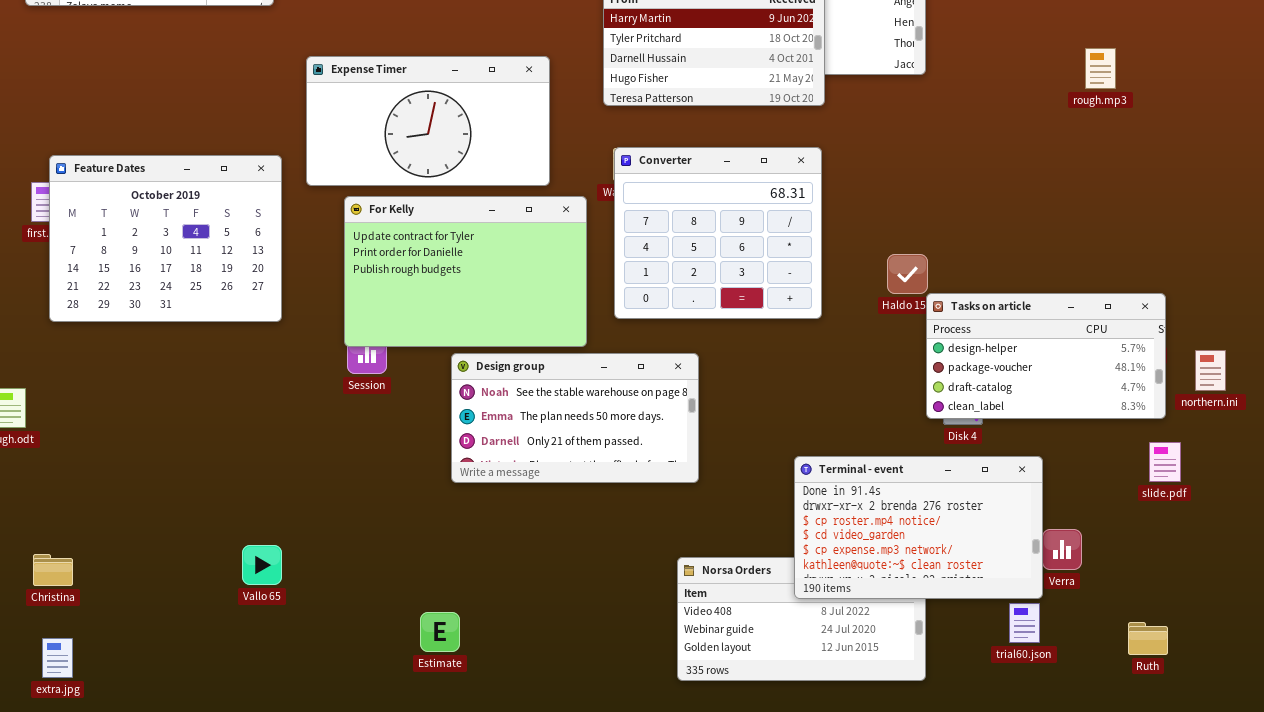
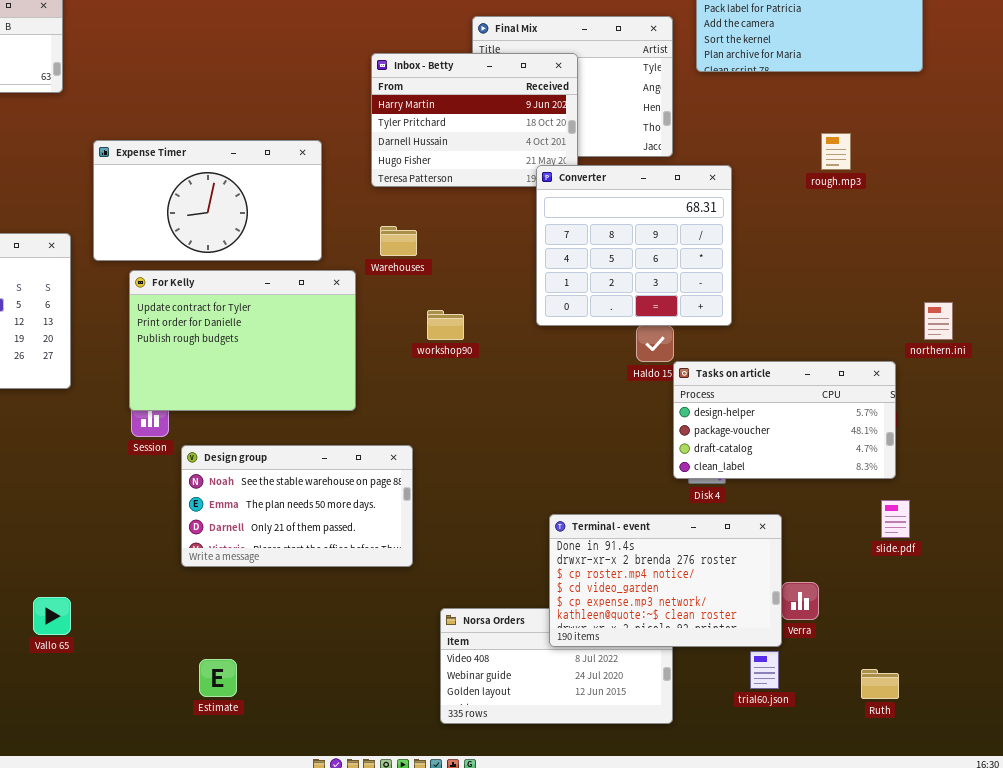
Converter: [614,147,822,319] -> [536,165,732,326], moved
northern.ini: [1195,350,1226,391] -> [924,302,953,340], moved
Design group: [451,353,699,483] -> [181,445,413,567], moved

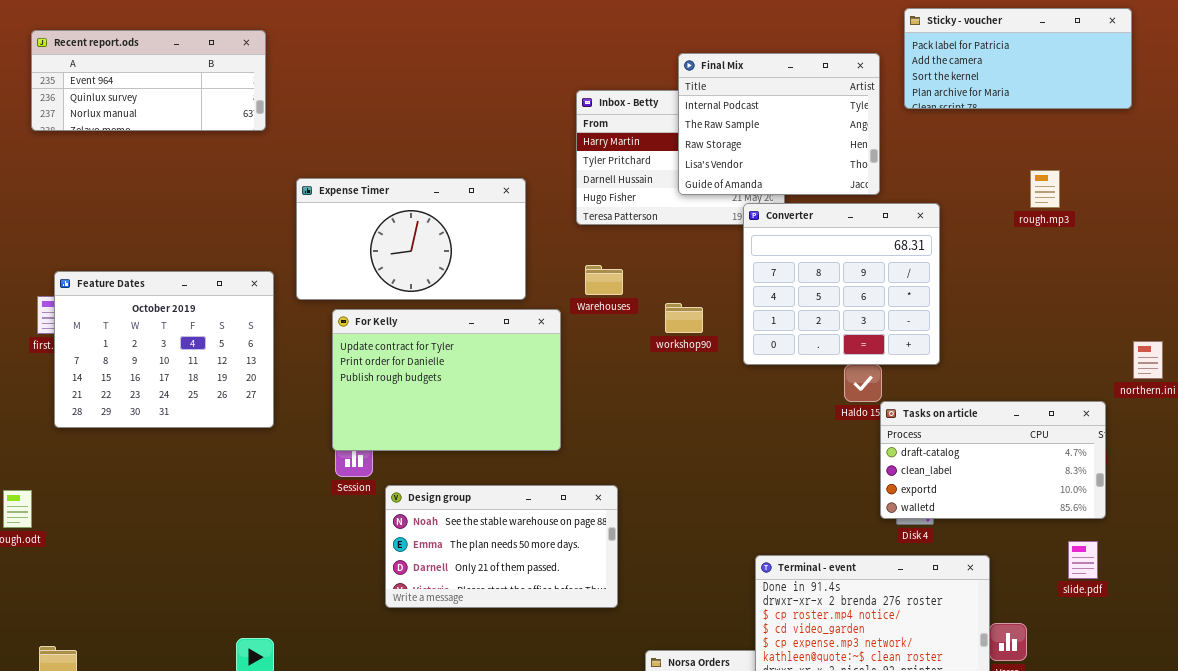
Final Mix: [472,16,673,157] -> [678,53,880,195], raised
workshop90: [427,310,464,340] -> [665,303,703,333], moved
Tasks on article: [673,361,896,479] -> [880,401,1106,519], scrolled down 2 rows
slide.pdf: [881,500,910,538] -> [1068,541,1098,579], moved

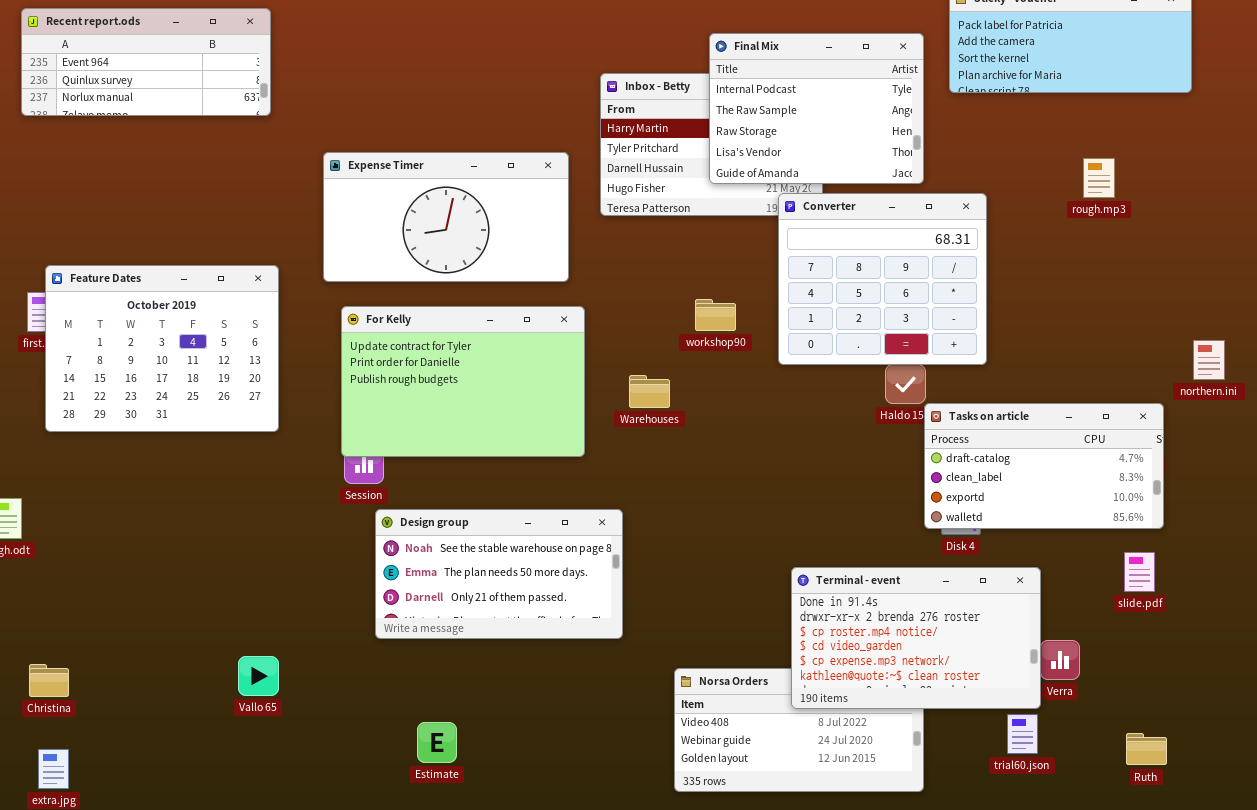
Expense Timer: [296,178,526,300] -> [323,152,569,282], moved
Warehouses: [585,265,623,295] -> [629,375,670,408], moved
Design group: [385,485,618,608] -> [375,509,623,639], moved

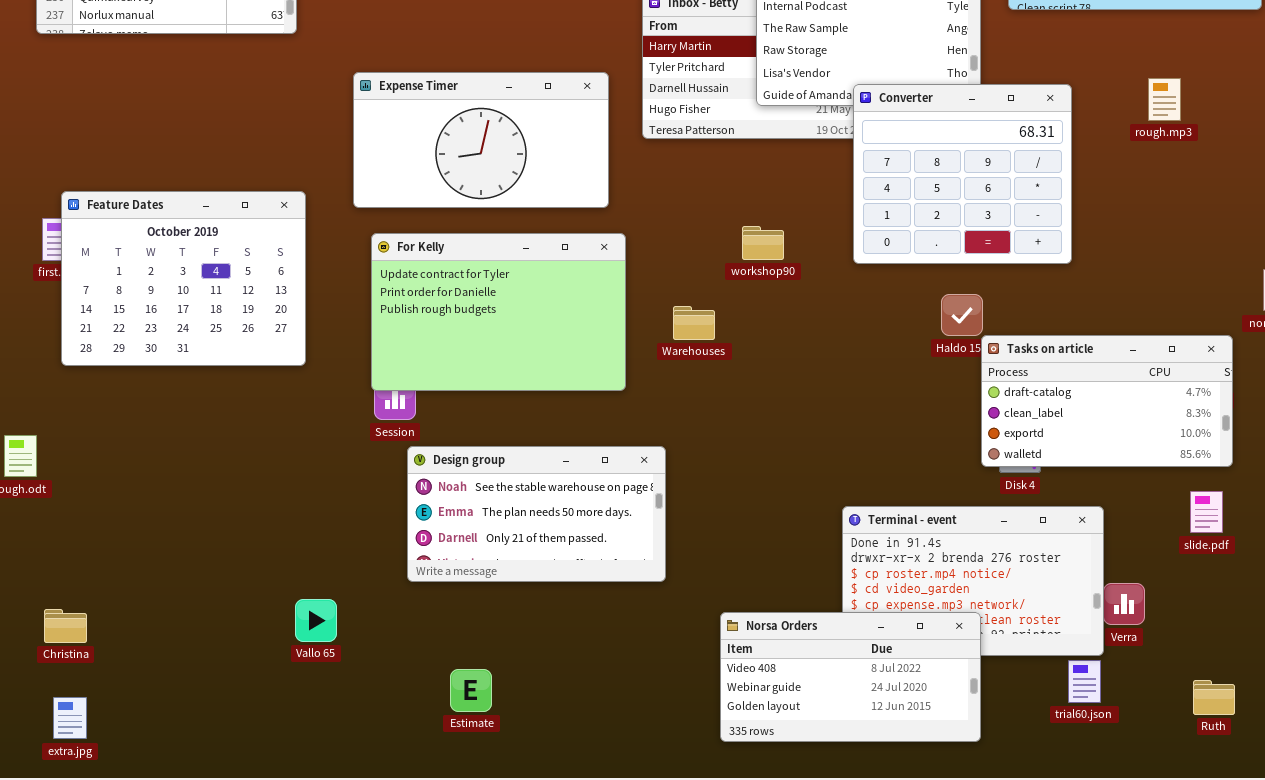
Converter: [778,193,987,365] -> [853,84,1072,264], moved
Vallo 65: [238,656,279,696] -> [295,599,337,642], moved
Norsa Orders: [674,668,924,792] -> [720,612,981,742], raised

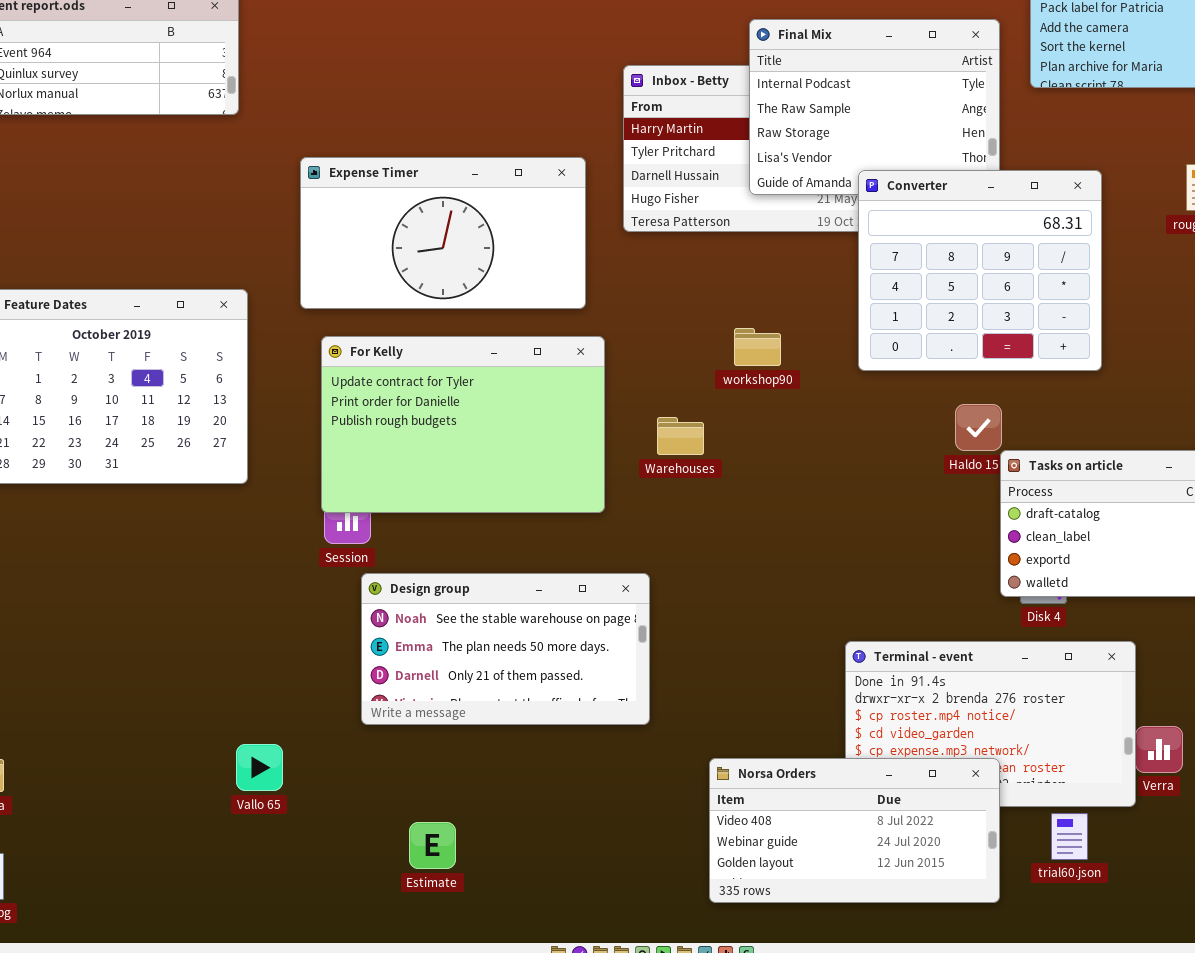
trial60.json: [1068,660,1101,703] -> [1051,813,1088,860], moved

